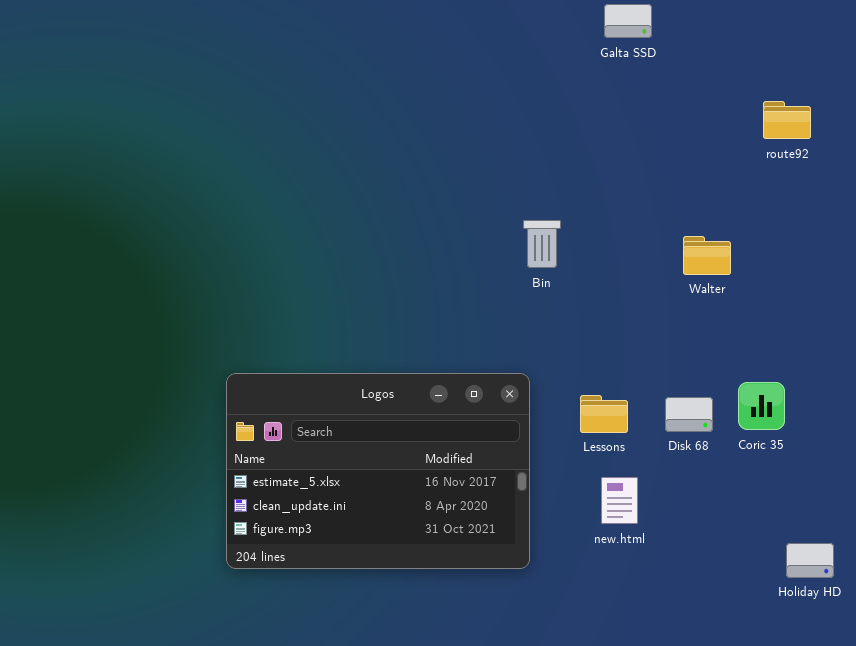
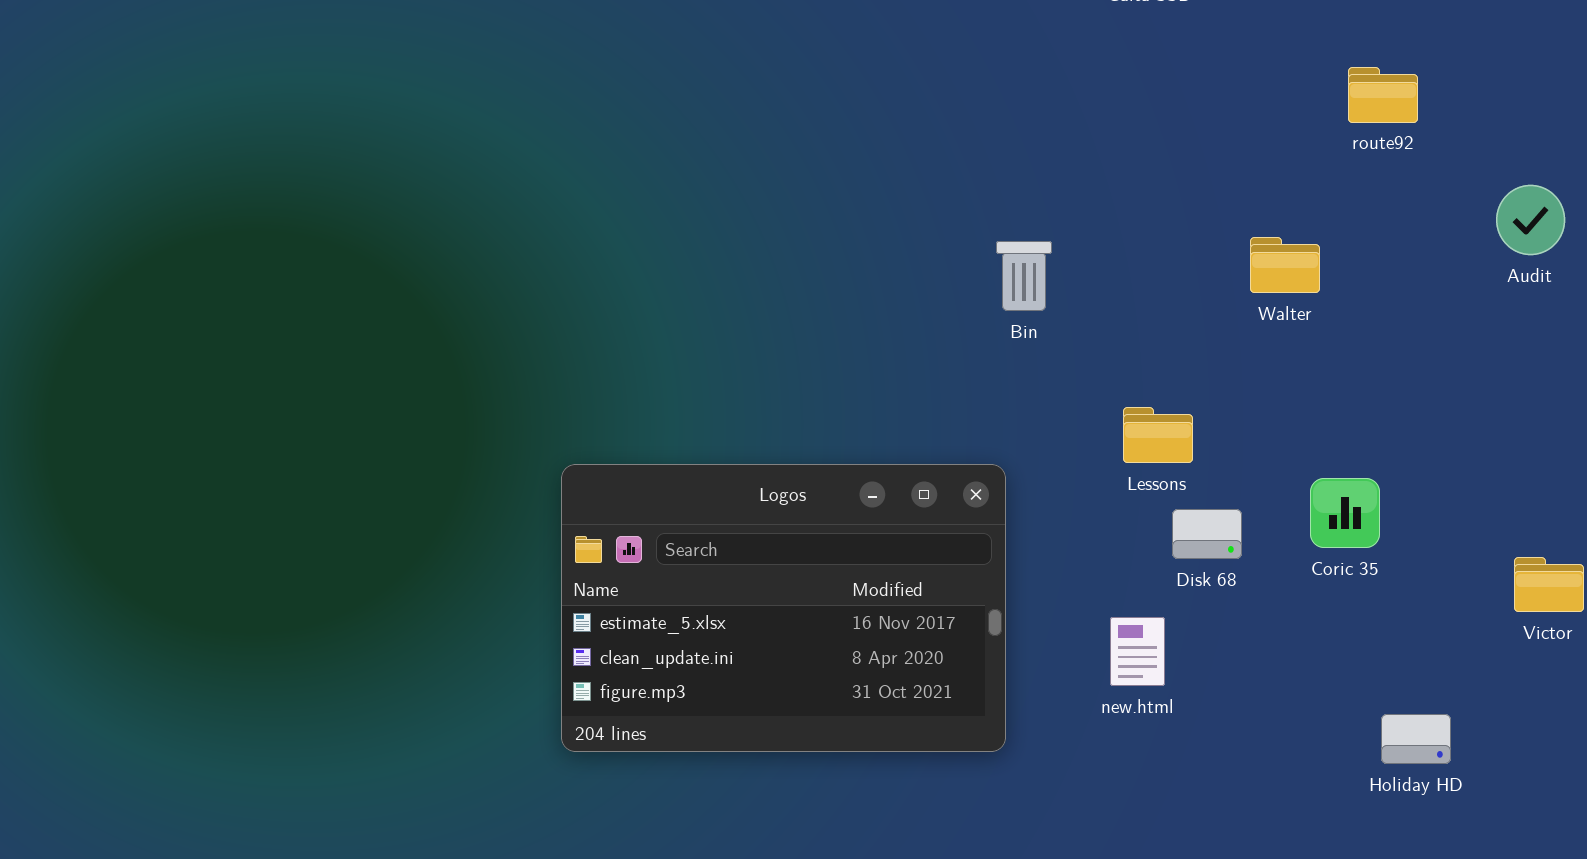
Walter: [683,236,731,275] -> [1250,237,1320,293], moved
Lessons: [580,395,628,433] -> [1123,407,1193,463], moved
Disk 68: [665,397,713,432] -> [1172,509,1242,559], moved

